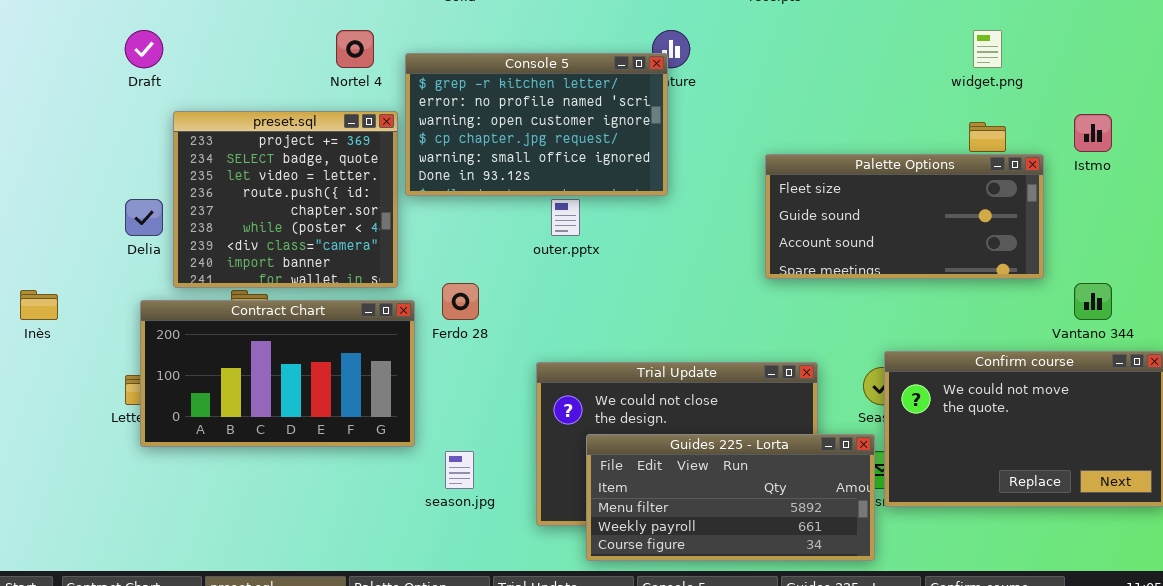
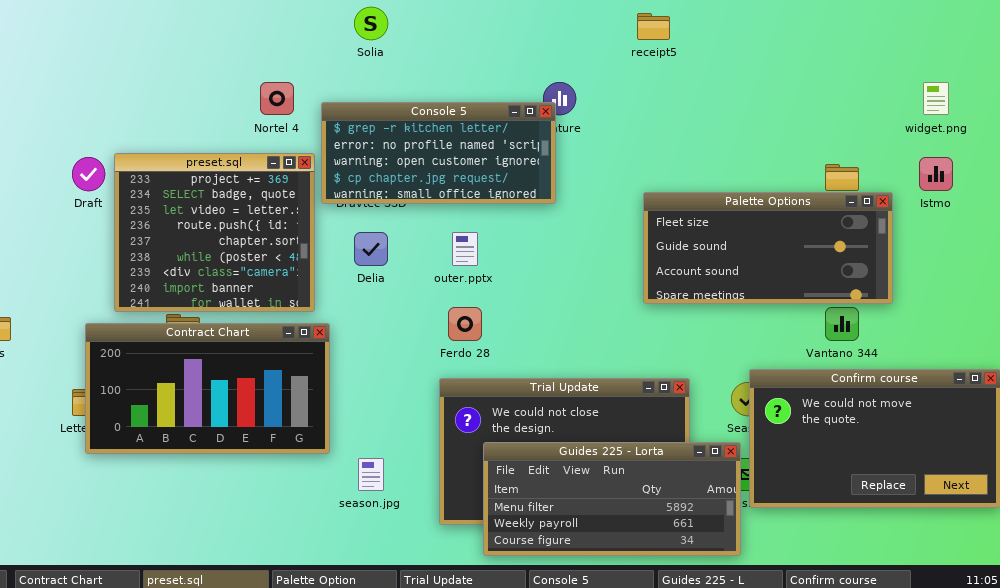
Draft: [125,30,163,68] -> [72,157,105,191], moved
widget.png: [973,30,1002,68] -> [923,82,949,115], moved
Console 5: [405,53,668,196] -> [321,102,556,204], resized
Delia: [125,199,163,236] -> [354,232,388,266], moved
Ferdo 28: [442,283,479,320] -> [448,307,482,341], moved
Vantano 344: [1074,283,1112,320] -> [825,307,859,341], moved

